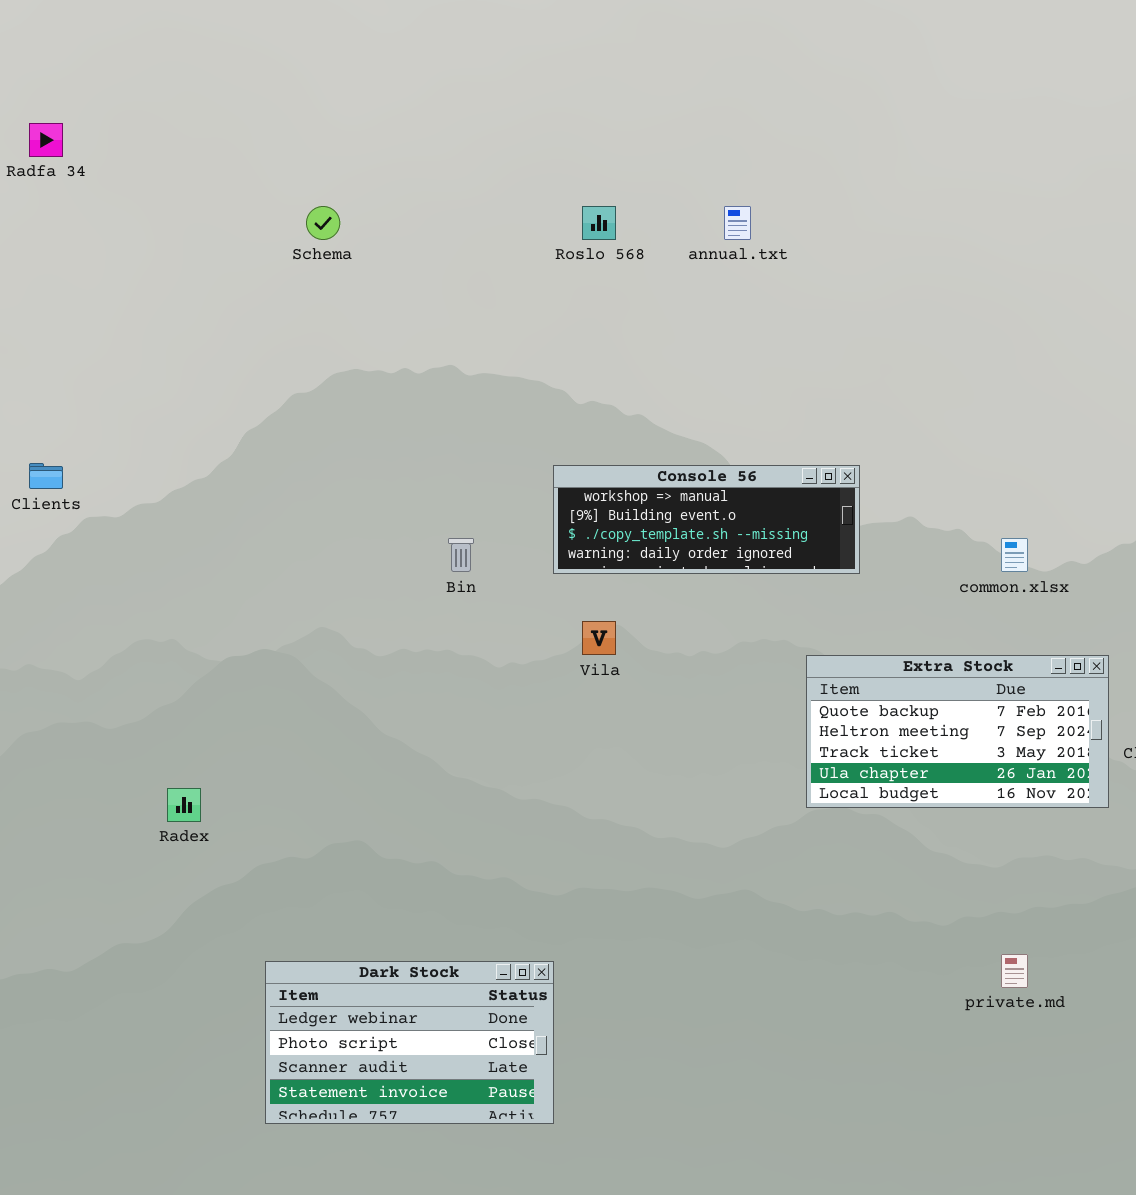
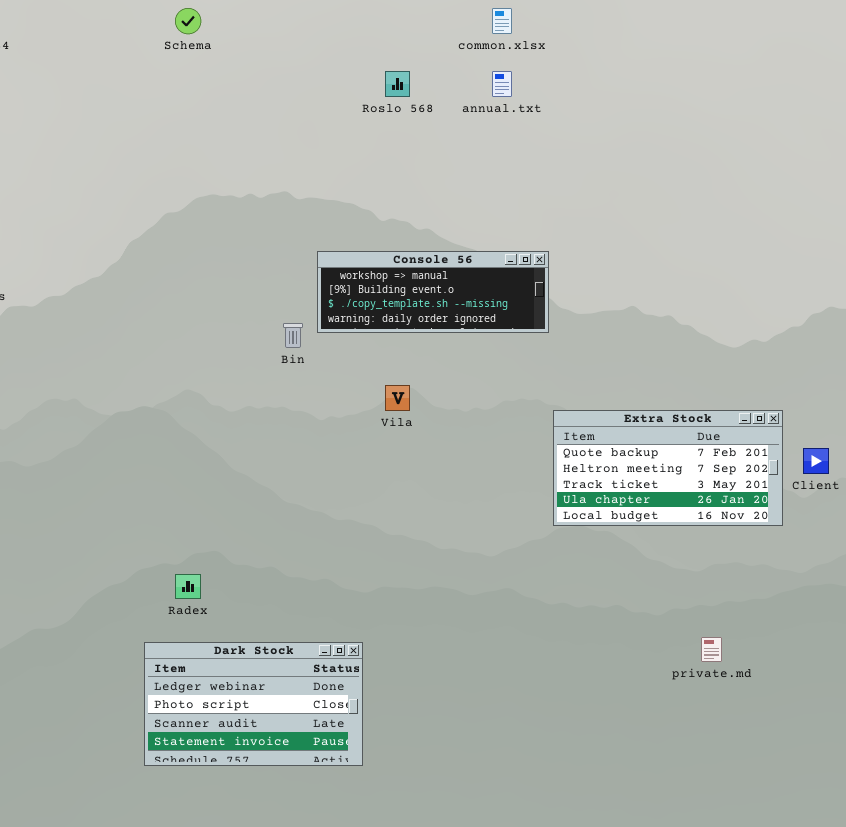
Schema: [306,206,340,240] -> [175,8,201,34], moved
Console 56: [553,465,860,574] -> [317,251,549,333], moved
common.xlsx: [1001,538,1028,572] -> [492,8,512,34], moved
Radex: [167,788,201,822] -> [175,574,201,599], moved

